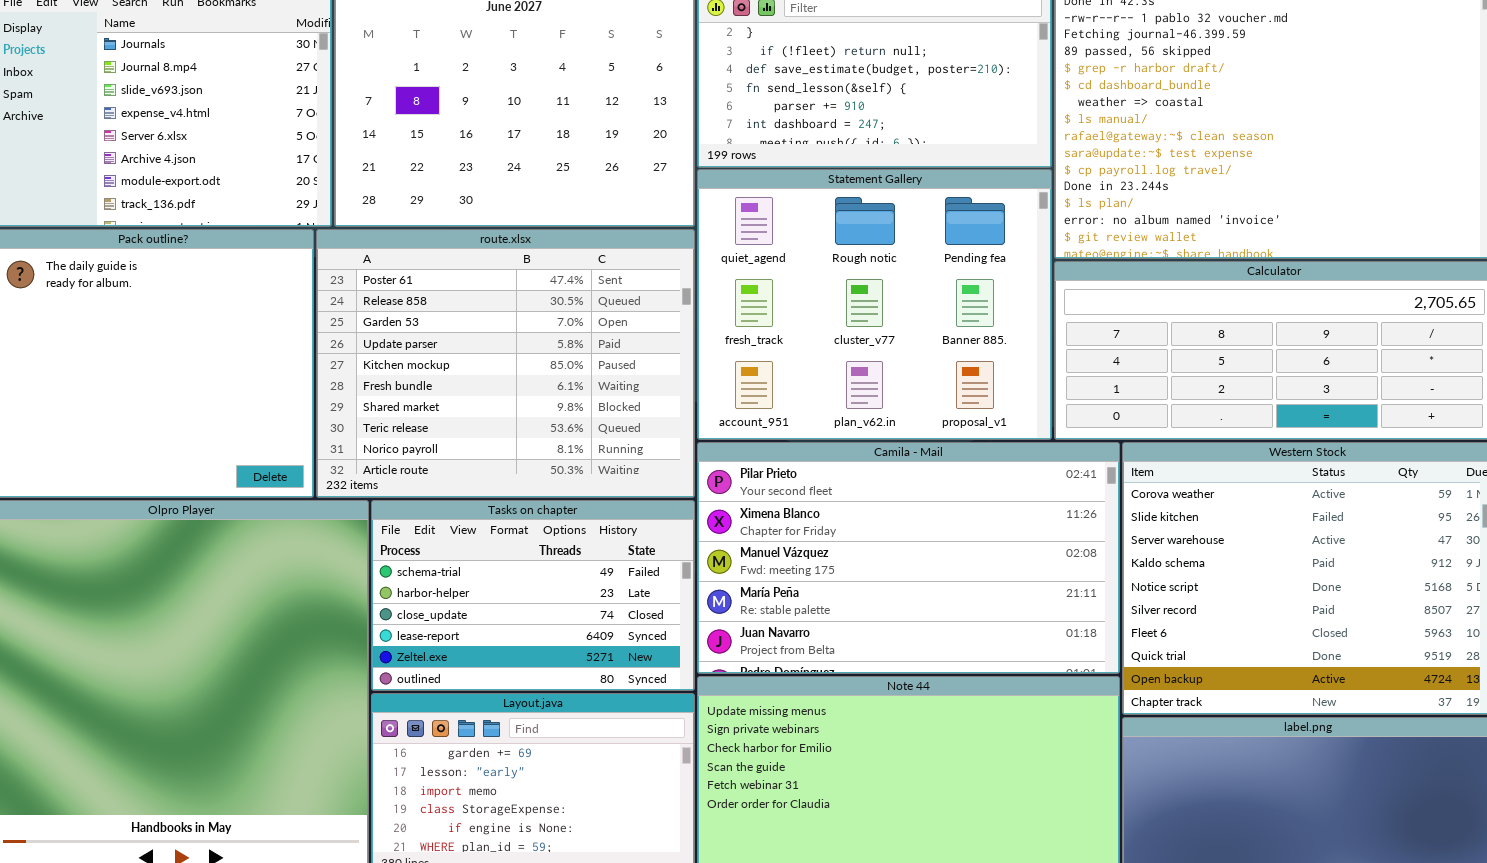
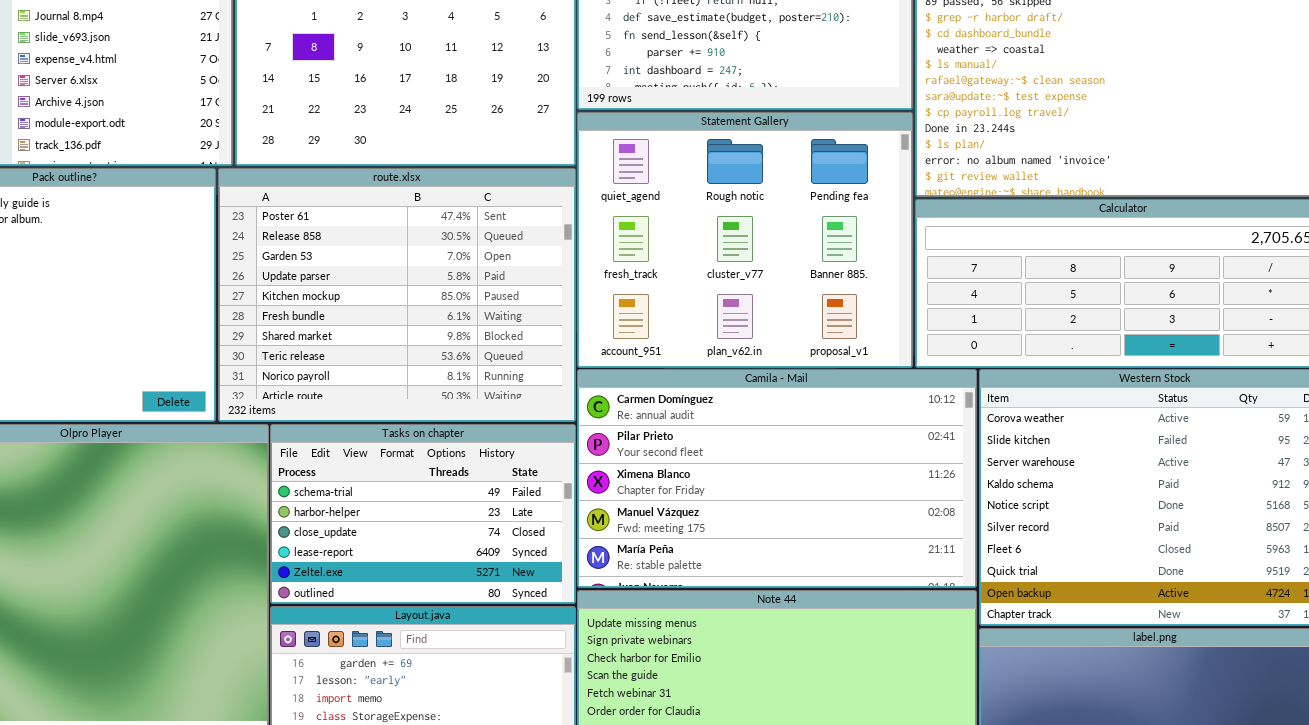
Camila - Mail: [697,442,1120,674] -> [577,369,977,588], scrolled up 1 row

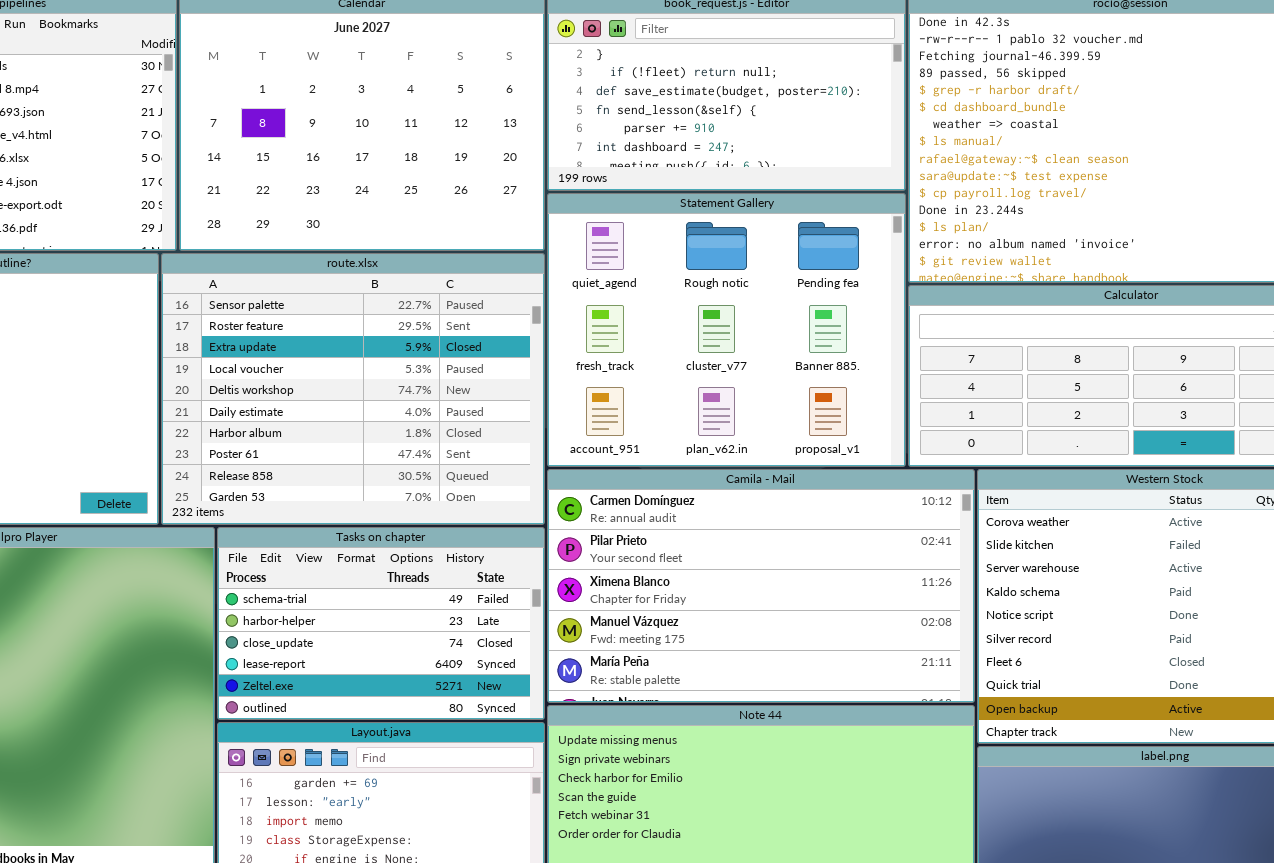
route.xlsx: [218,168,576,422] -> [161,253,545,525], scrolled up 7 rows

